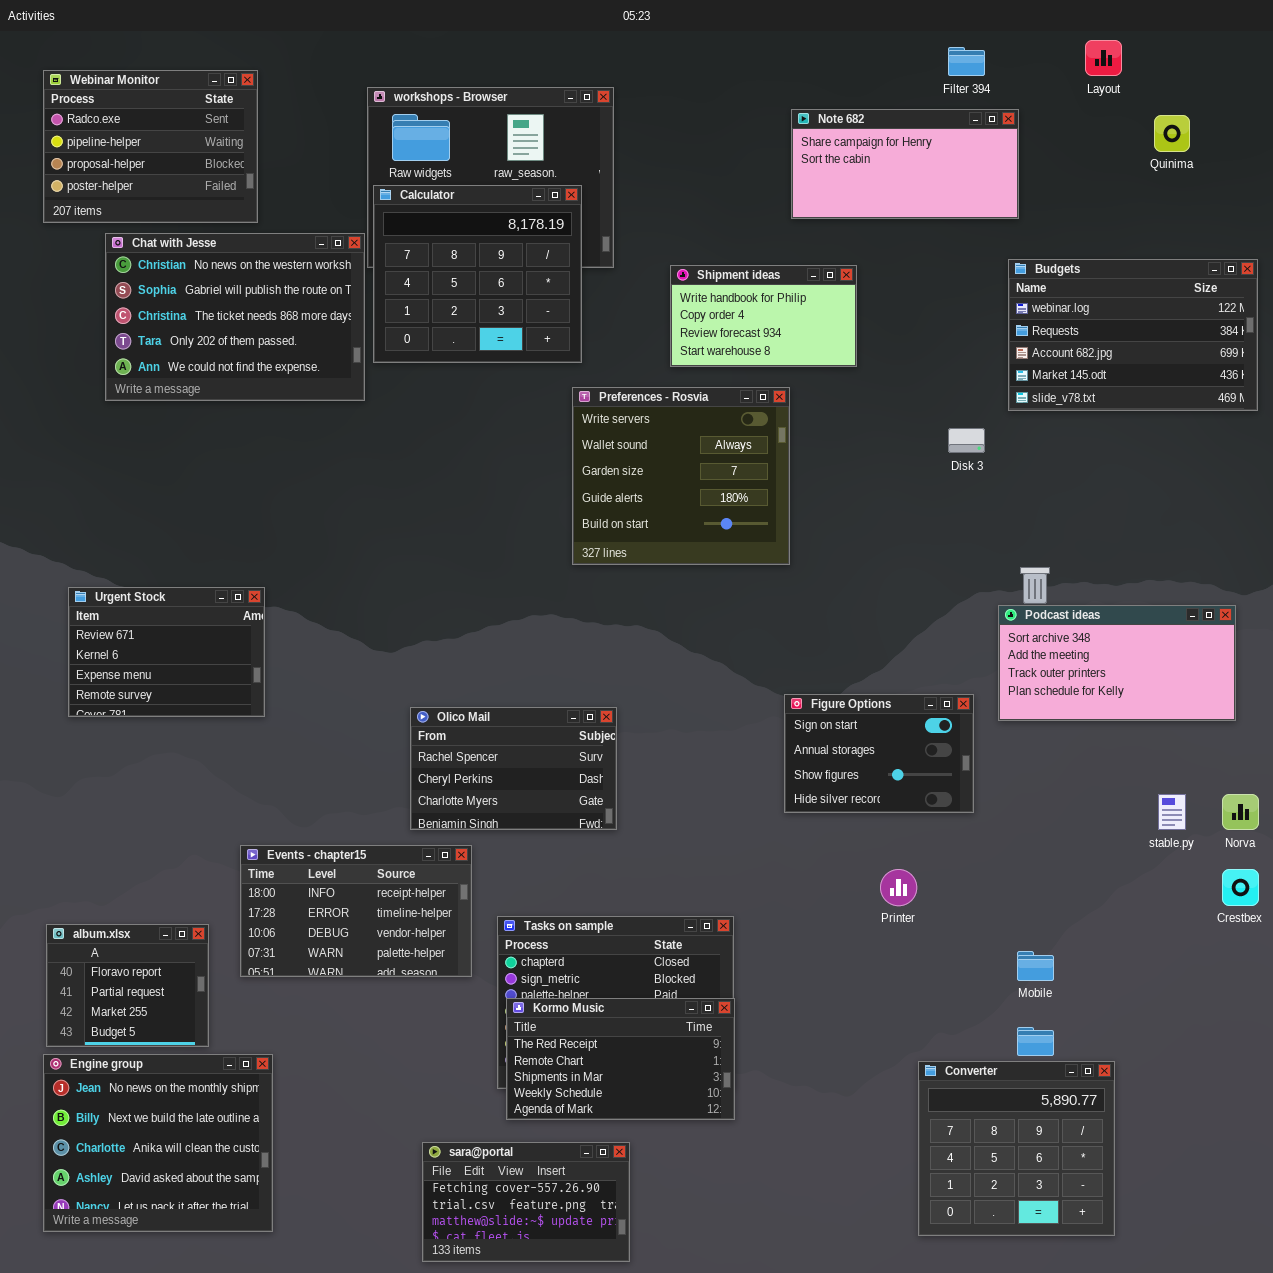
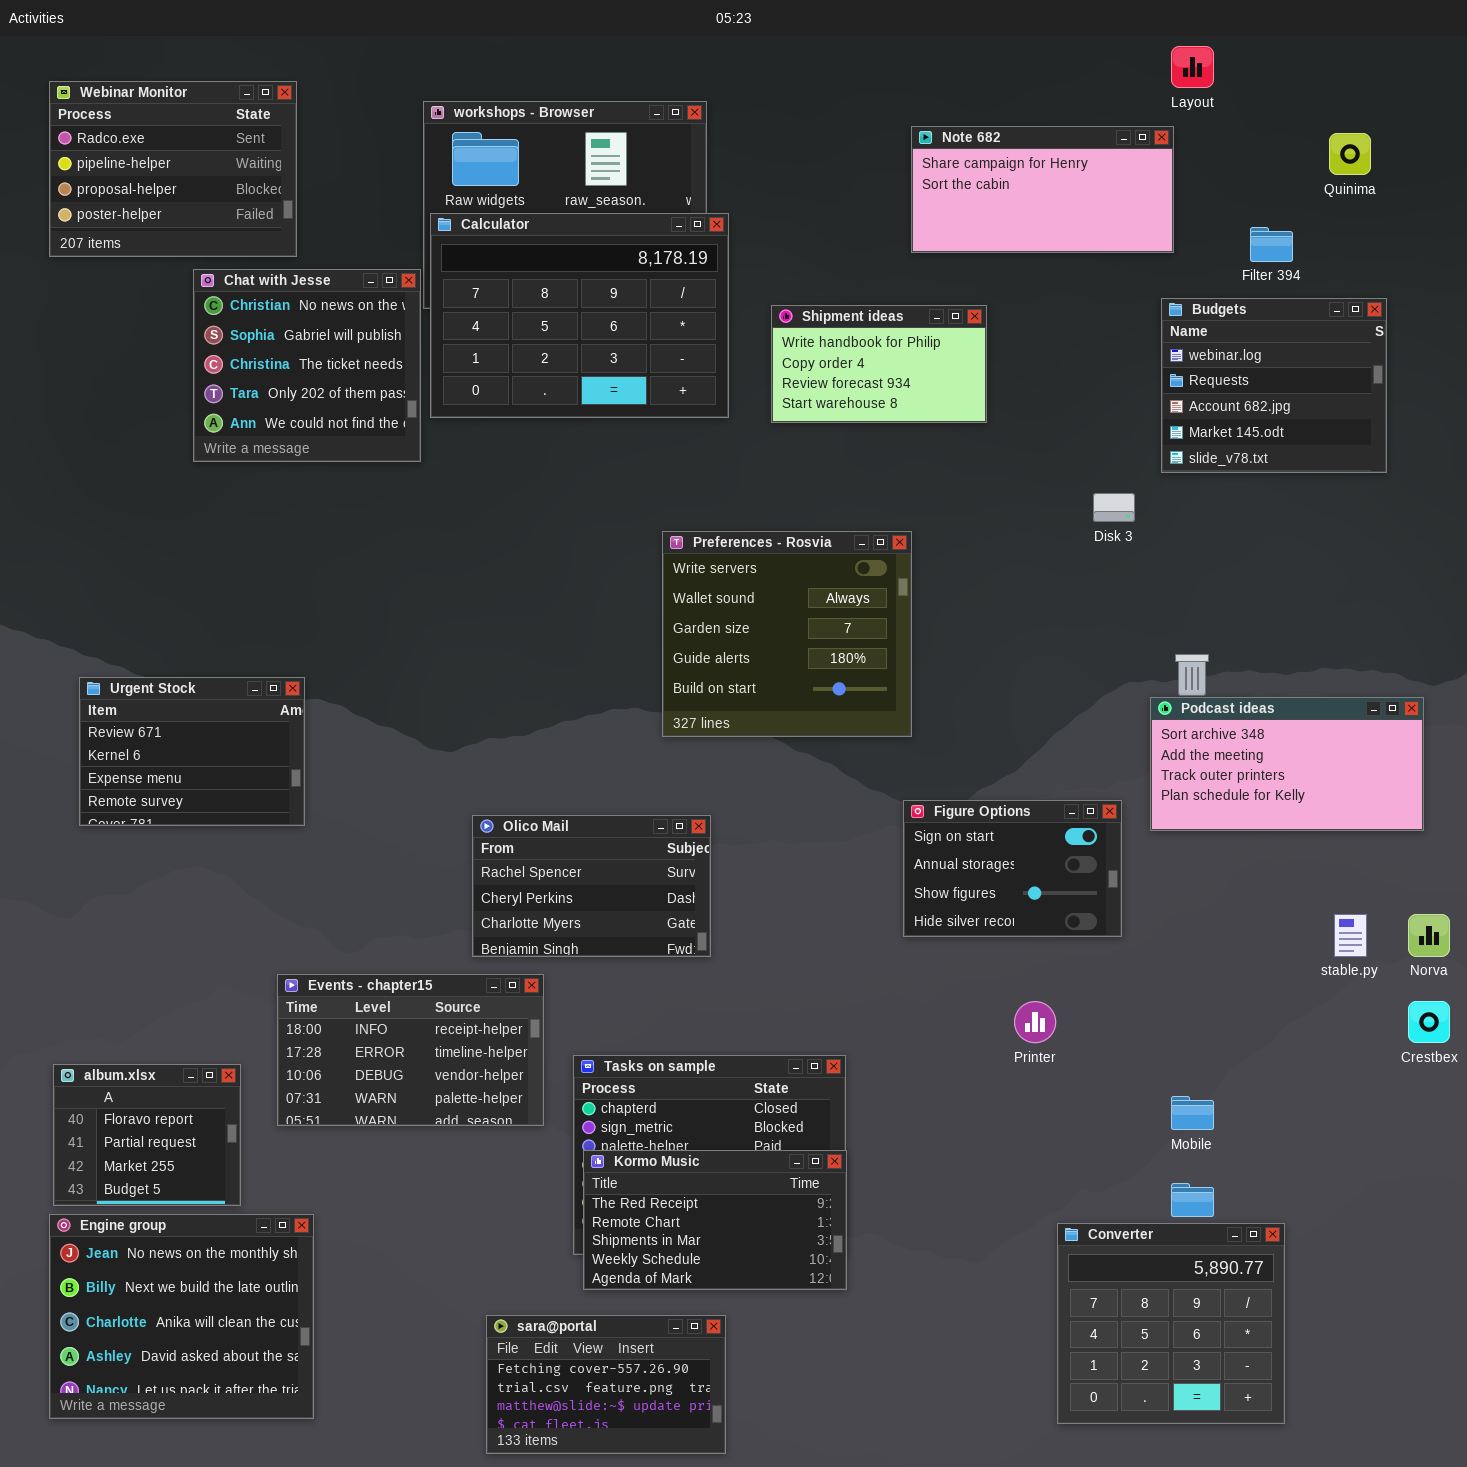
Layout: [1085,40,1122,76] -> [1171,46,1214,88], moved
Filter 394: [948,47,985,76] -> [1250,227,1293,262], moved
Calculator: [373,185,582,363] -> [430,213,729,418], resized
Chat with Jesse: [105,233,365,401] -> [193,269,421,462], resized
Budgets: [1008,259,1258,411] -> [1161,298,1387,473], resized
Preferences - Rosvia: [572,387,790,565] -> [662,531,912,737], moved

